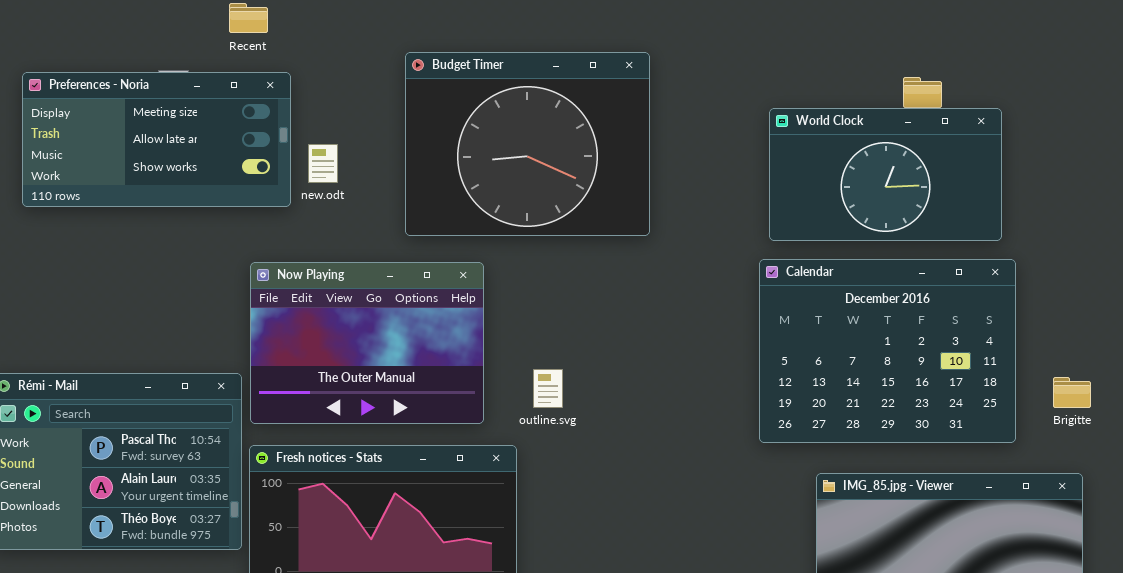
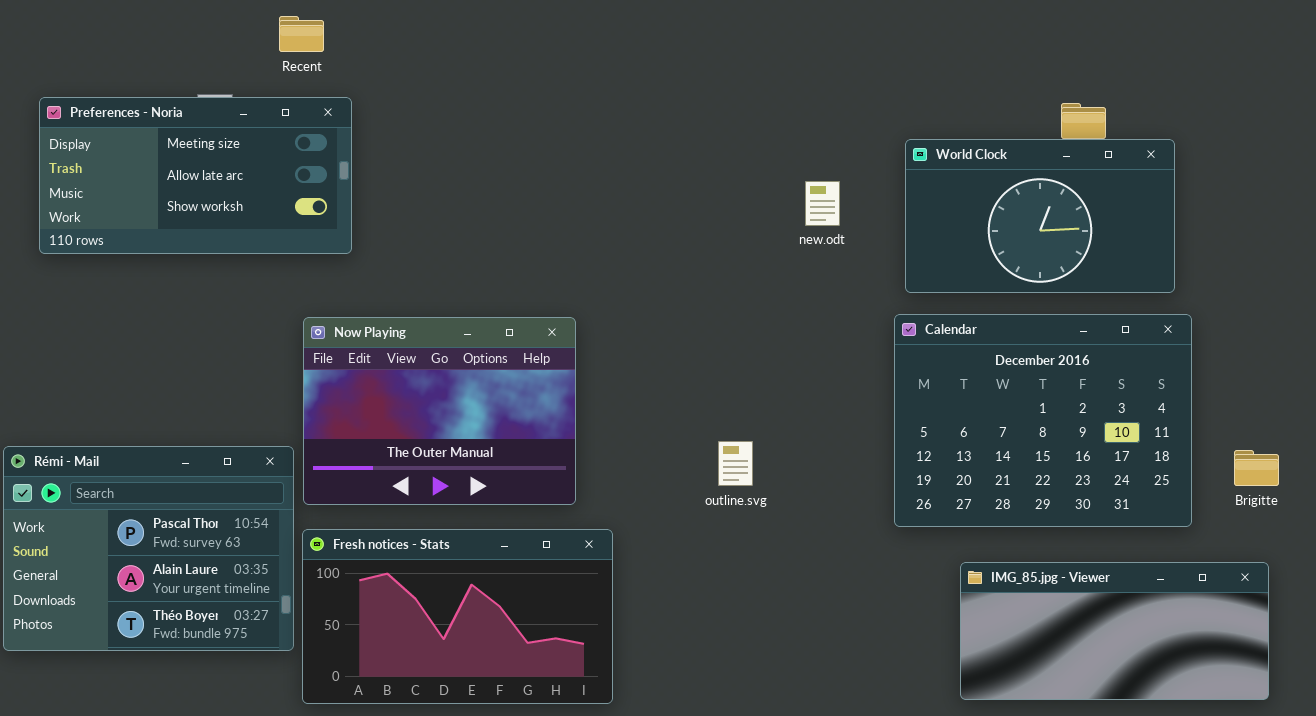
Budget Timer: [405,52,650,236] -> none, closed
new.odt: [308,144,338,183] -> [805,181,840,226], moved
outline.svg: [533,369,563,408] -> [718,441,753,486], moved

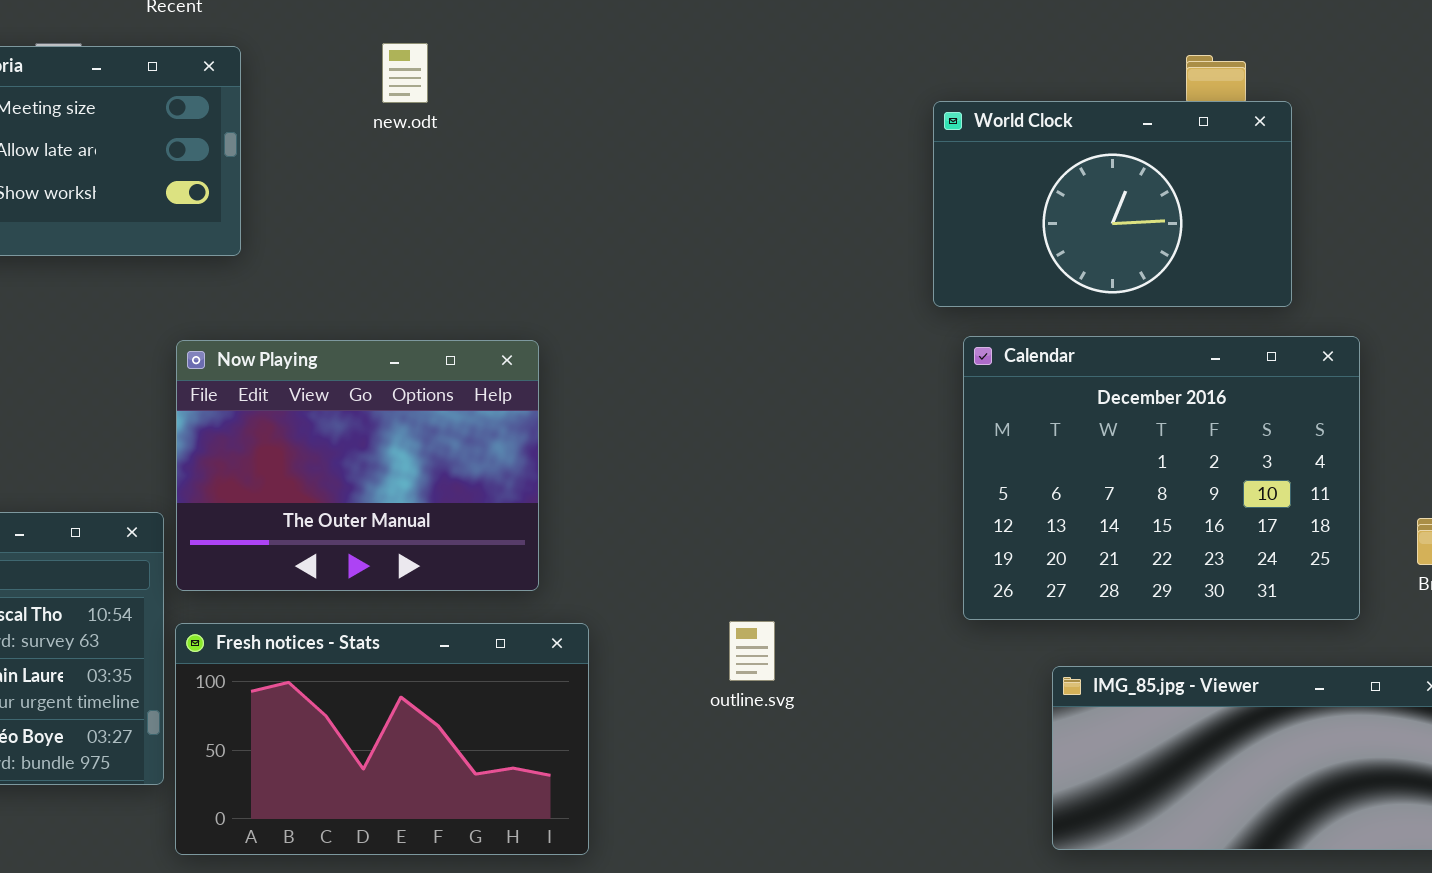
World Clock: [905,139,1175,293] -> [933,101,1292,307], moved
new.odt: [805,181,840,226] -> [382,43,428,103], moved
outline.svg: [718,441,753,486] -> [729,621,775,681], moved

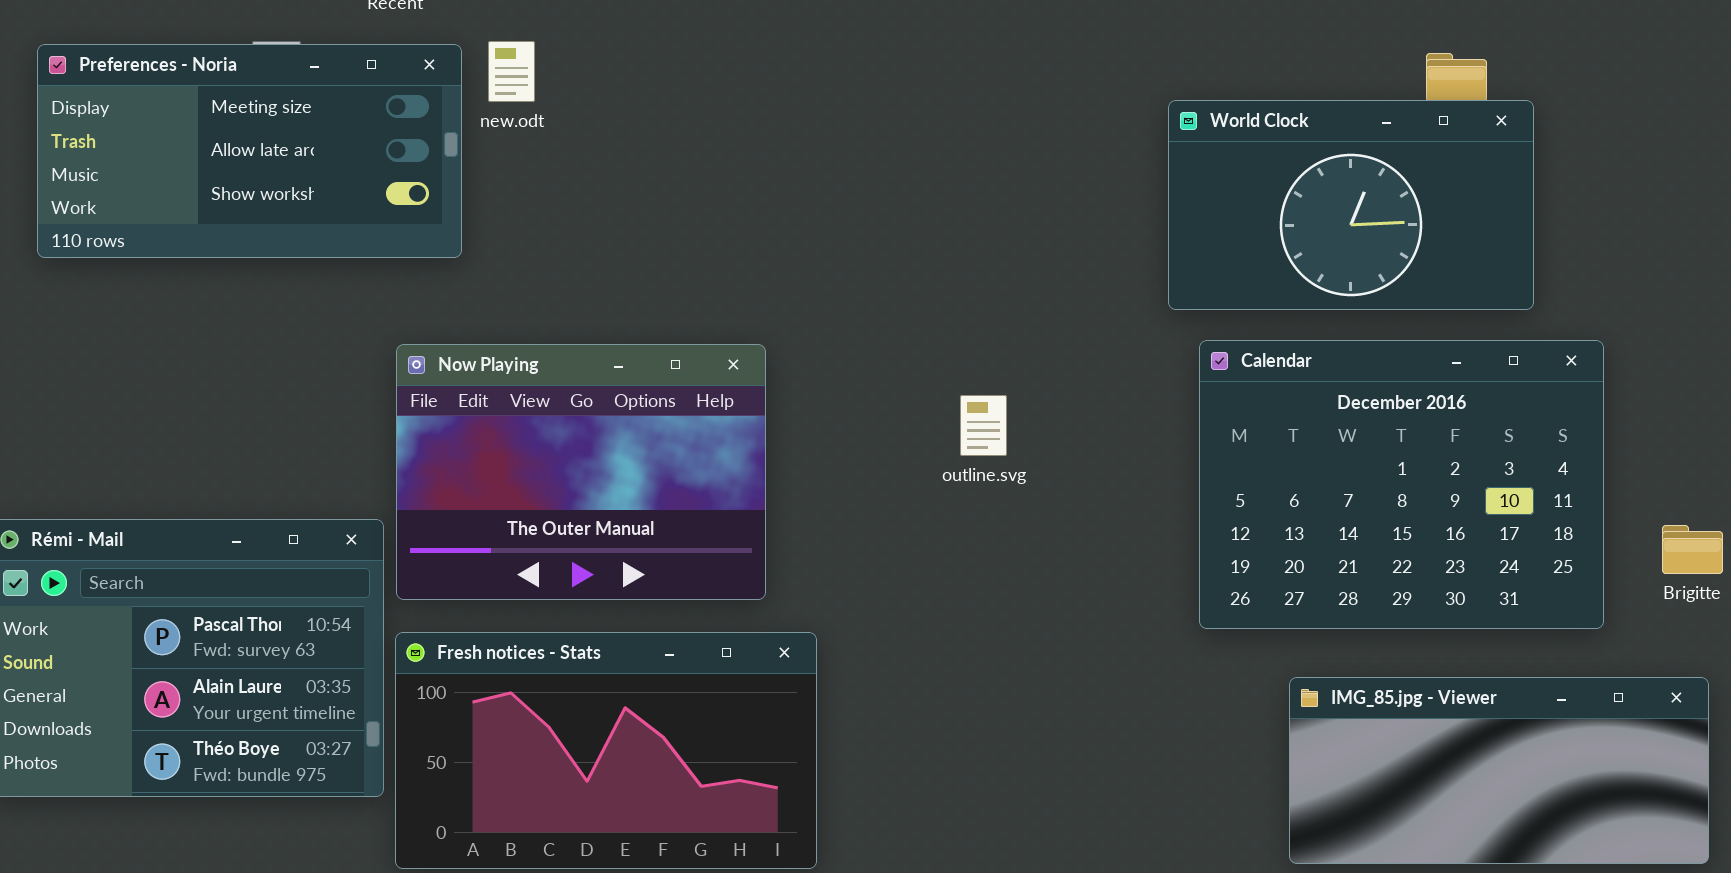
new.odt: [382,43,428,103] -> [488,41,535,102], moved
outline.svg: [729,621,775,681] -> [960,395,1007,456], moved

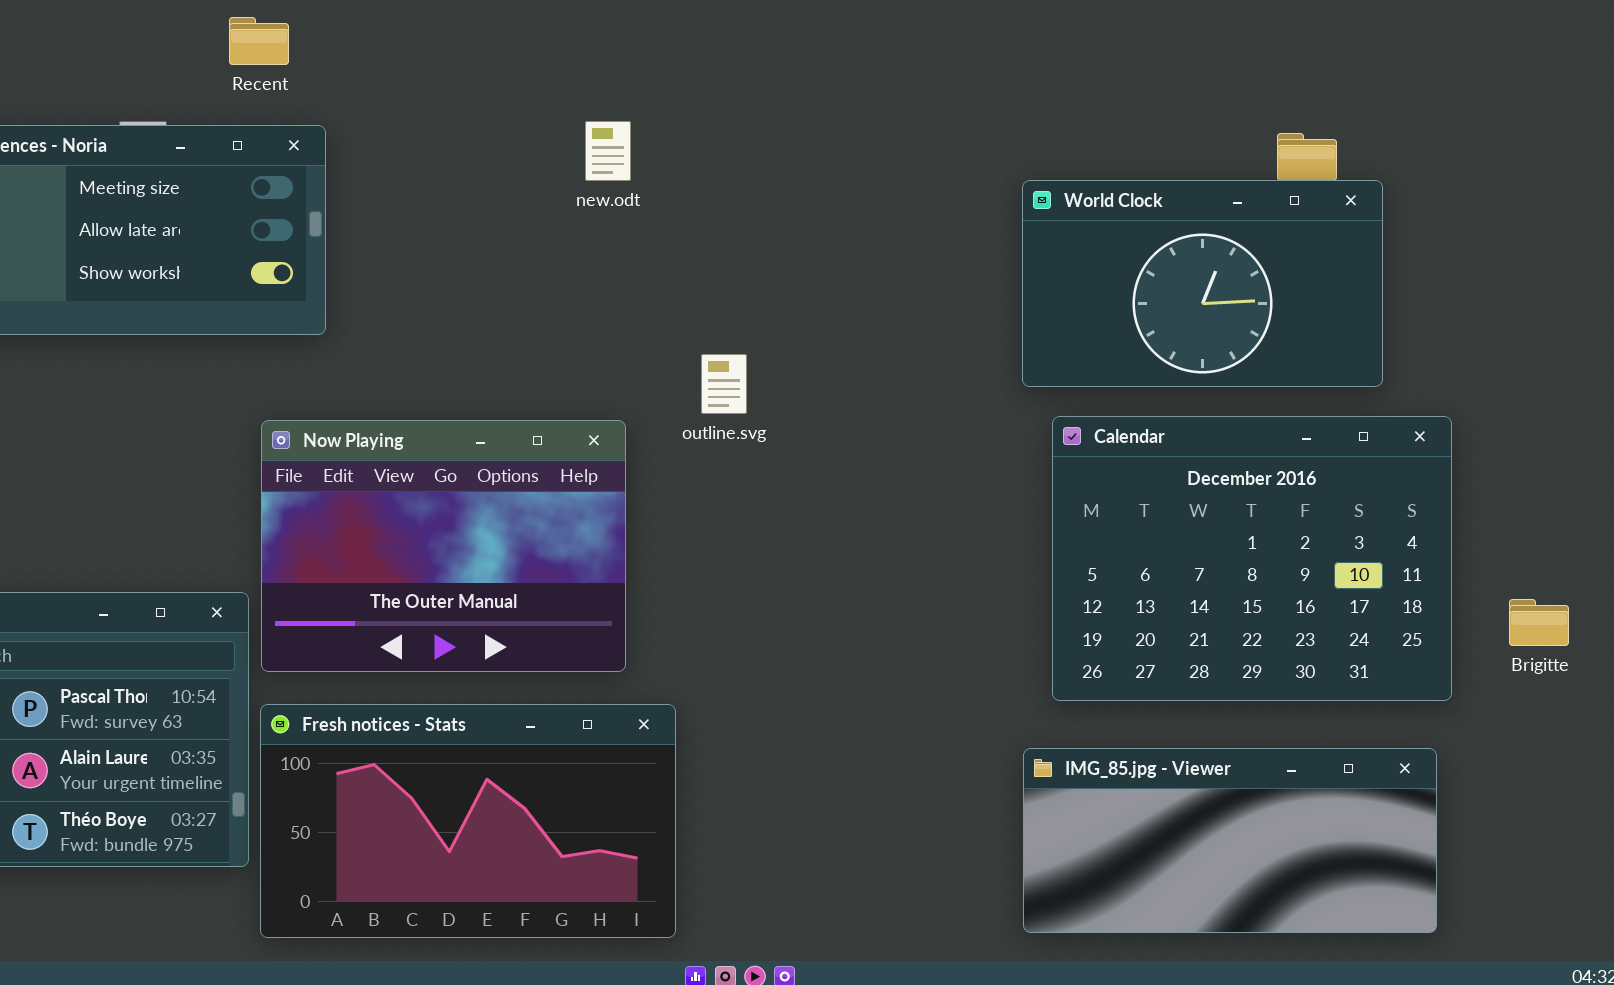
new.odt: [488,41,535,102] -> [585,121,631,181], moved
outline.svg: [960,395,1007,456] -> [701,354,747,414], moved
IMG_85.jpg - Viewer: [1289,677,1709,864] -> [1023,748,1437,933], moved

